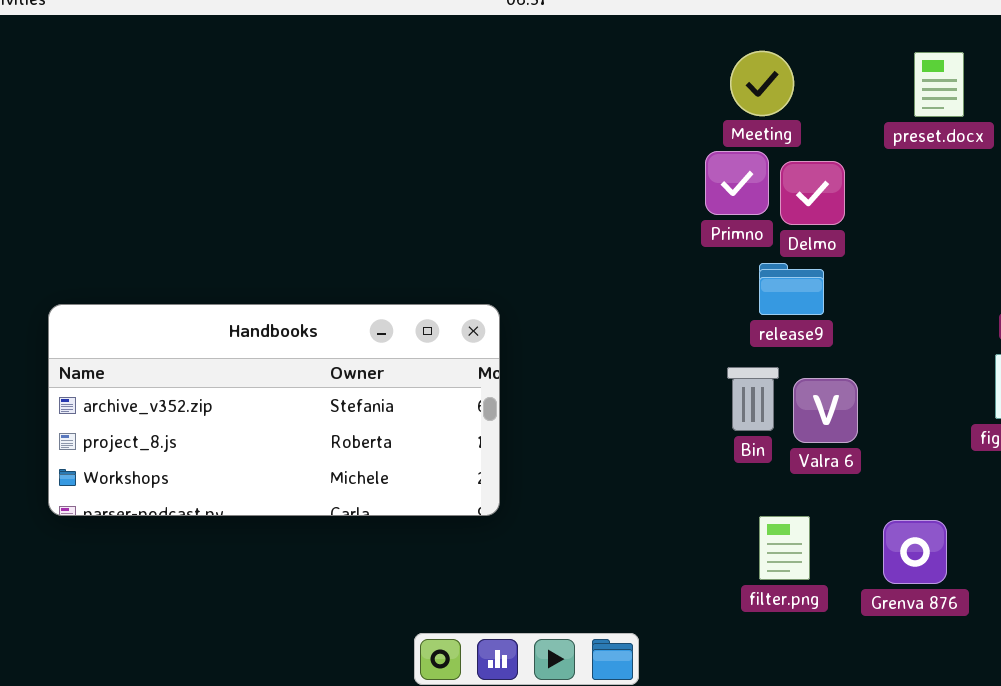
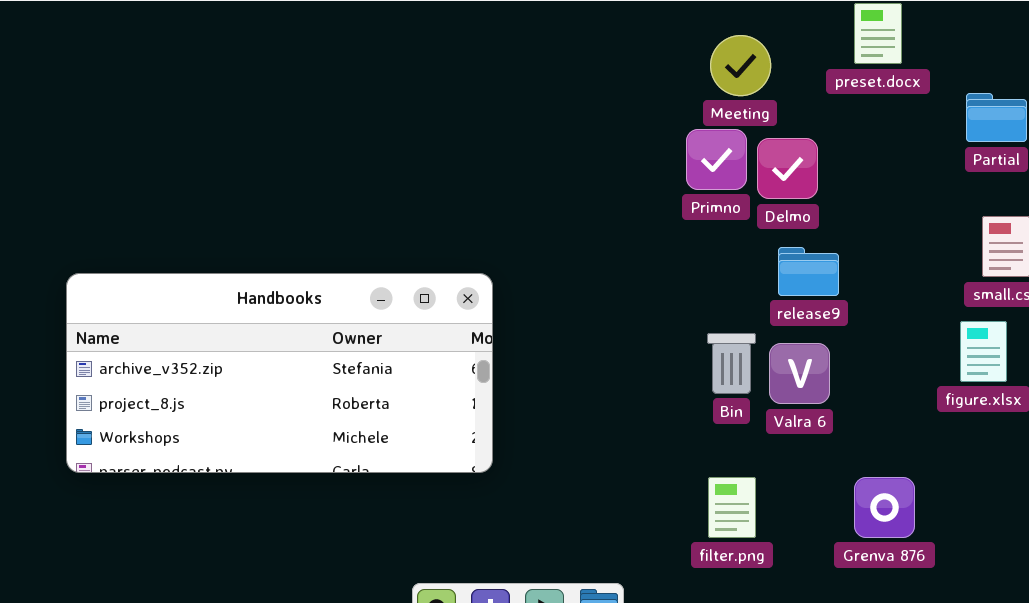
preset.docx: [914,52,964,117] -> [854,3,902,64], moved
release9: [759,263,824,315] -> [778,247,839,296], moved
filter.png: [759,516,810,580] -> [708,477,756,538], moved

